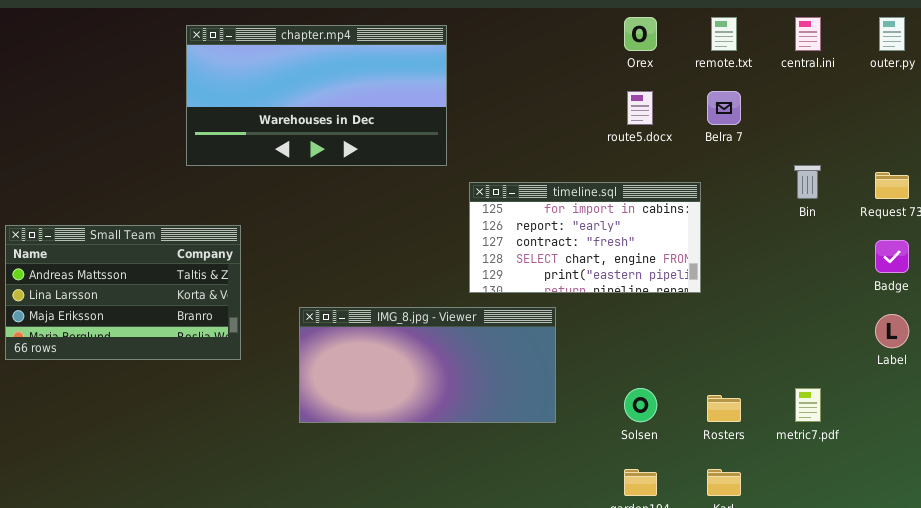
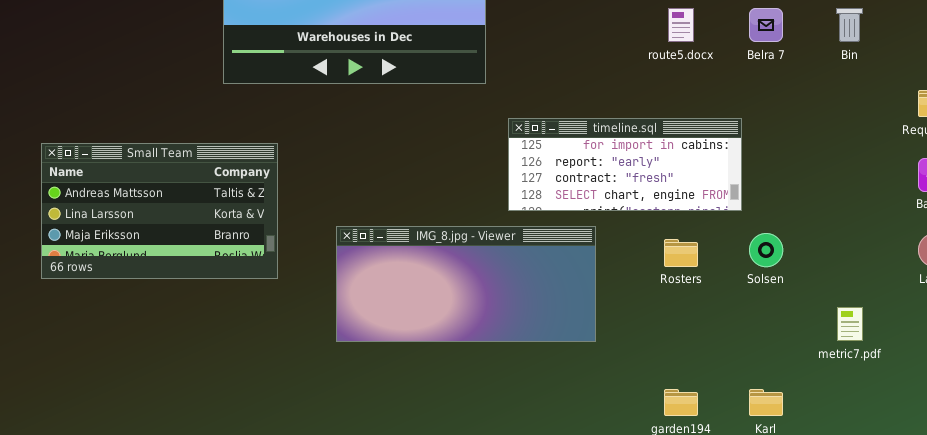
Bin: [794,165,821,199] -> [836,8,863,42], moved
timeline.sql: [469,182,701,293] -> [508,118,742,211], resized
Solsen: [624,388,657,422] -> [749,233,783,267], moved
Rosters: [707,395,741,422] -> [664,239,698,267], moved

